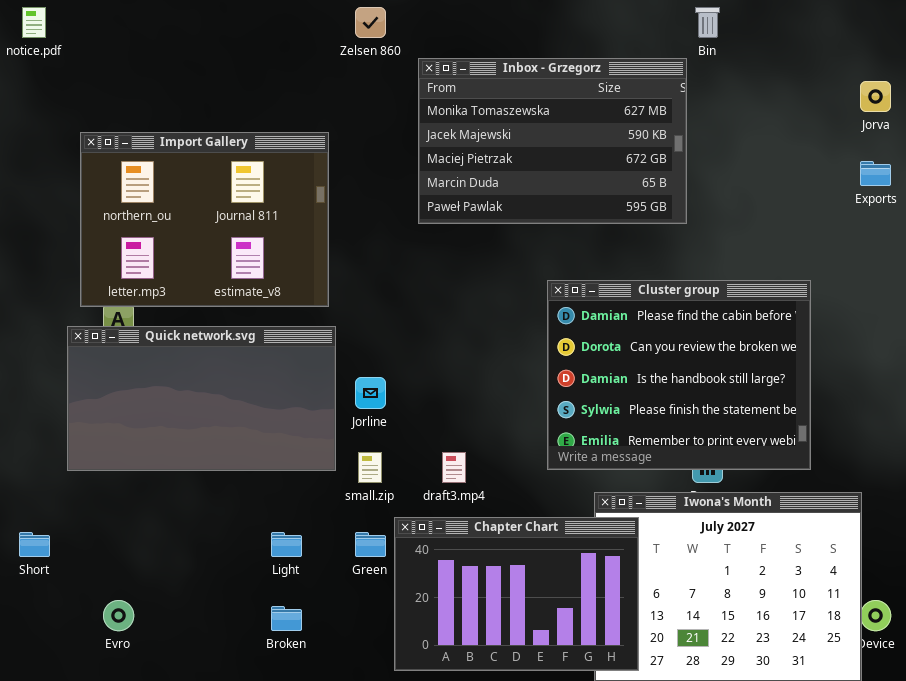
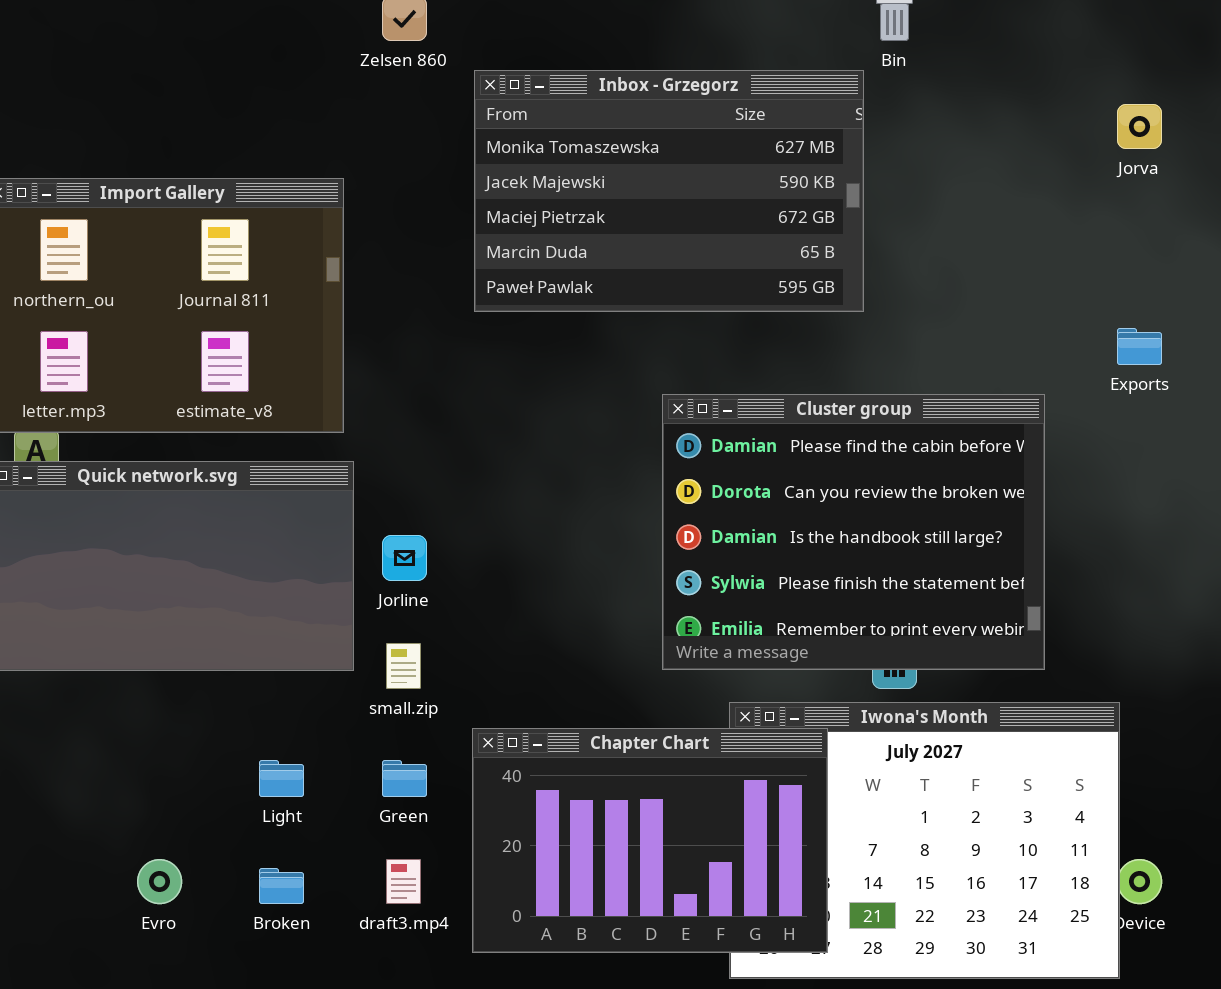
Exports: [860,161,891,186] -> [1117,328,1162,365], moved
draft3.mp4: [442,452,466,483] -> [386,859,421,904], moved
Chapter Chart: [394,517,639,671] -> [472,728,828,953], moved
Evro: [103,600,134,631] -> [137,859,182,904], moved

